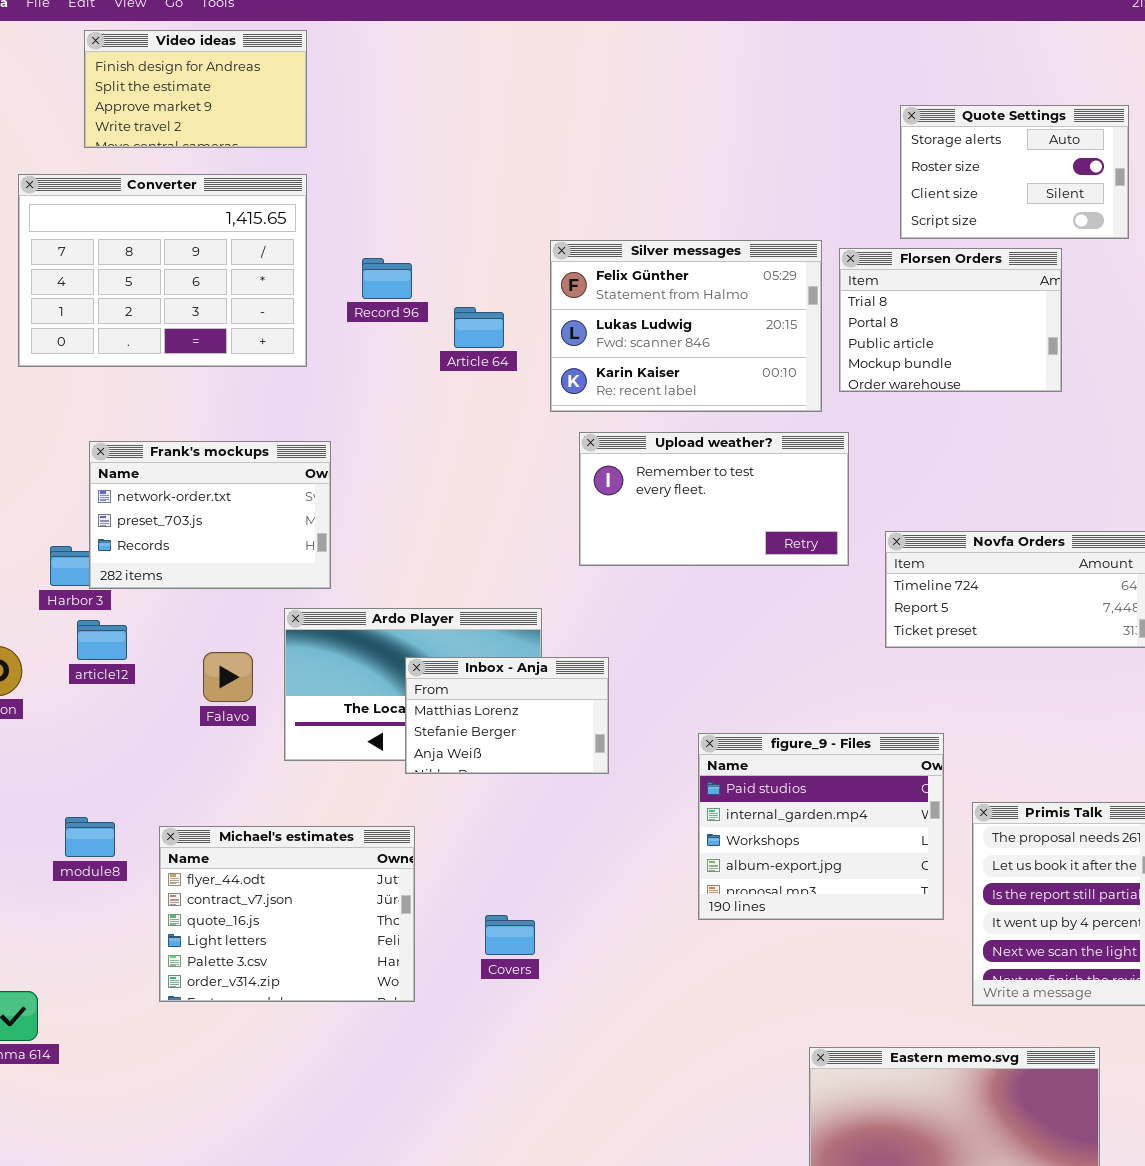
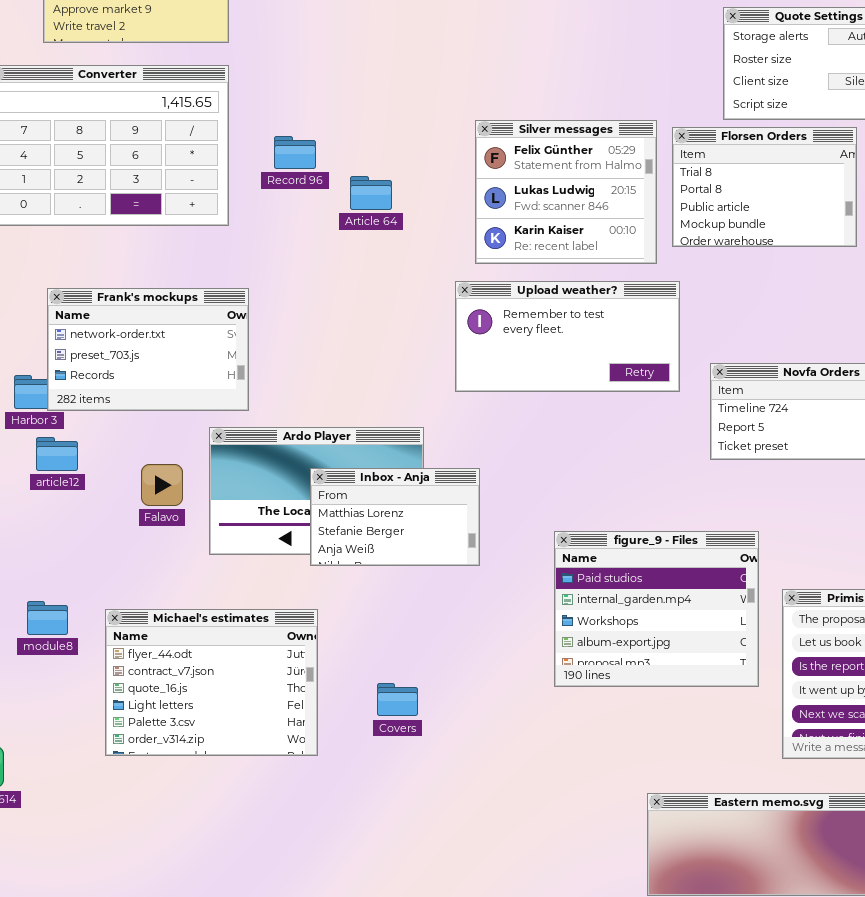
Silver messages: [550,240,822,412] -> [475,120,657,264], resized

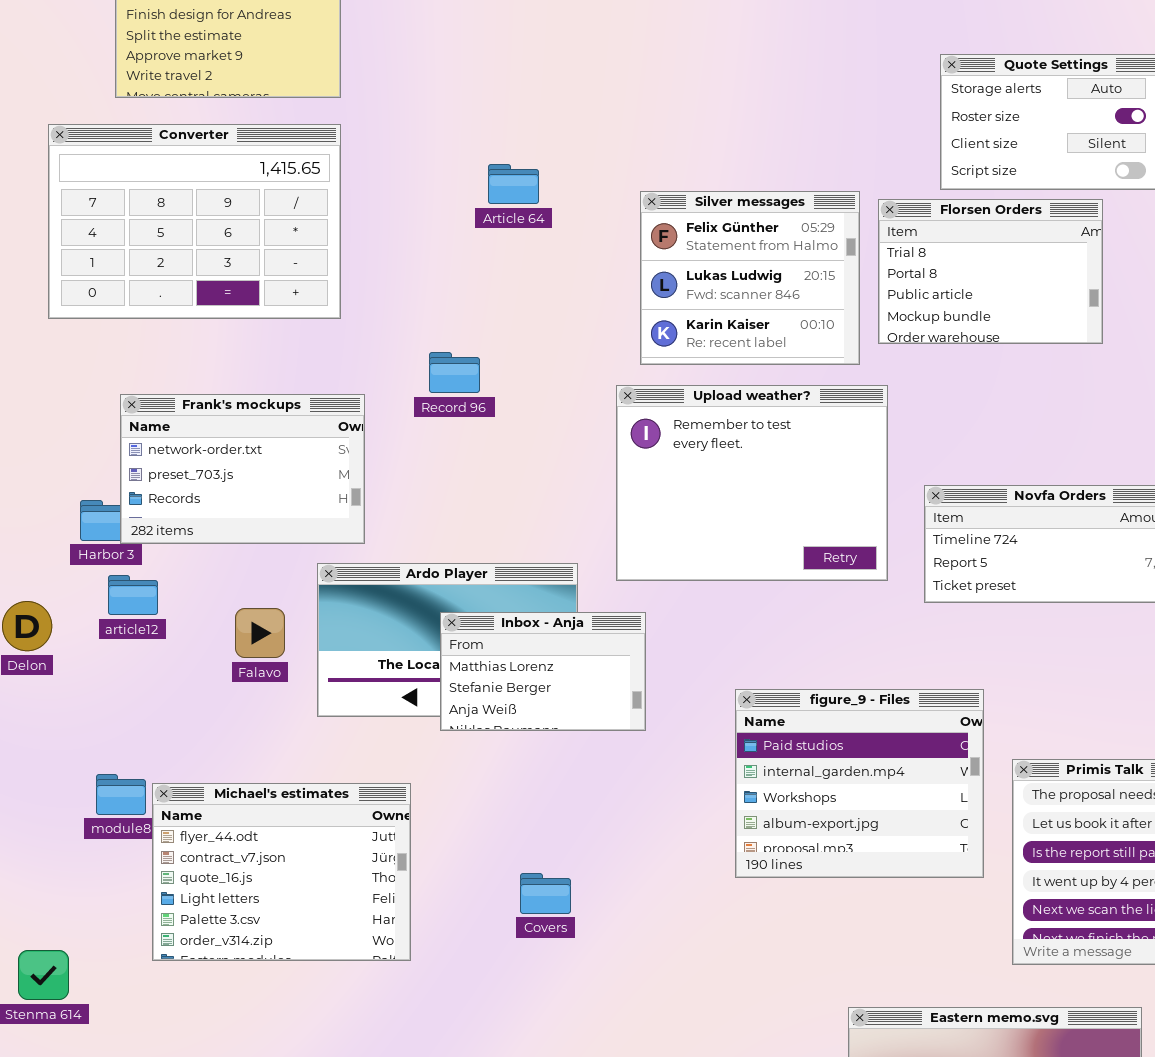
Record 96: [274,136,316,169] -> [429,352,480,393], moved
Article 64: [350,176,392,210] -> [488,164,539,204], moved
Upload weather?: [455,281,680,392] -> [616,385,888,581], resized
Michael's estimates: [105,609,318,756] -> [152,783,411,961], moved

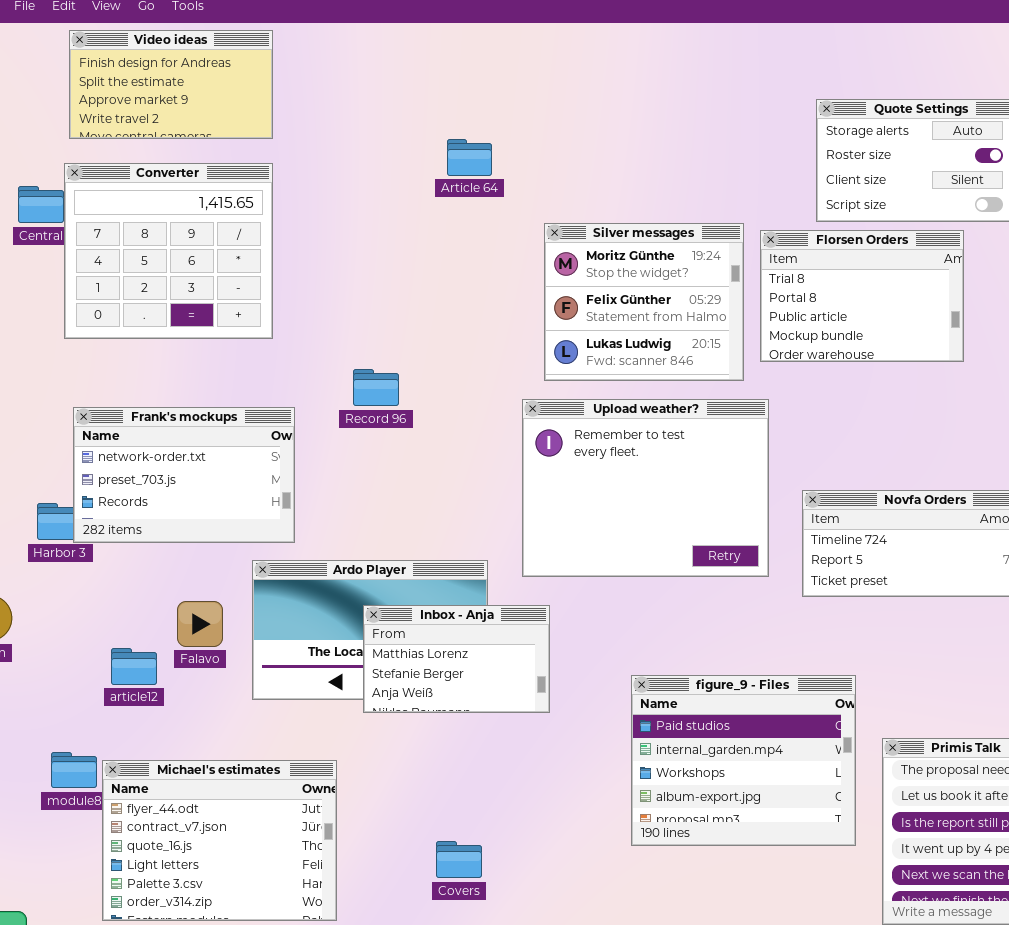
Converter: [48,124,341,319] -> [64,163,273,339], resized
Article 64: [488,164,539,204] -> [447,139,492,176], moved
Silver messages: [640,191,860,365] -> [544,223,744,381], scrolled up 1 row
article12: [108,575,158,615] -> [111,648,157,685], moved

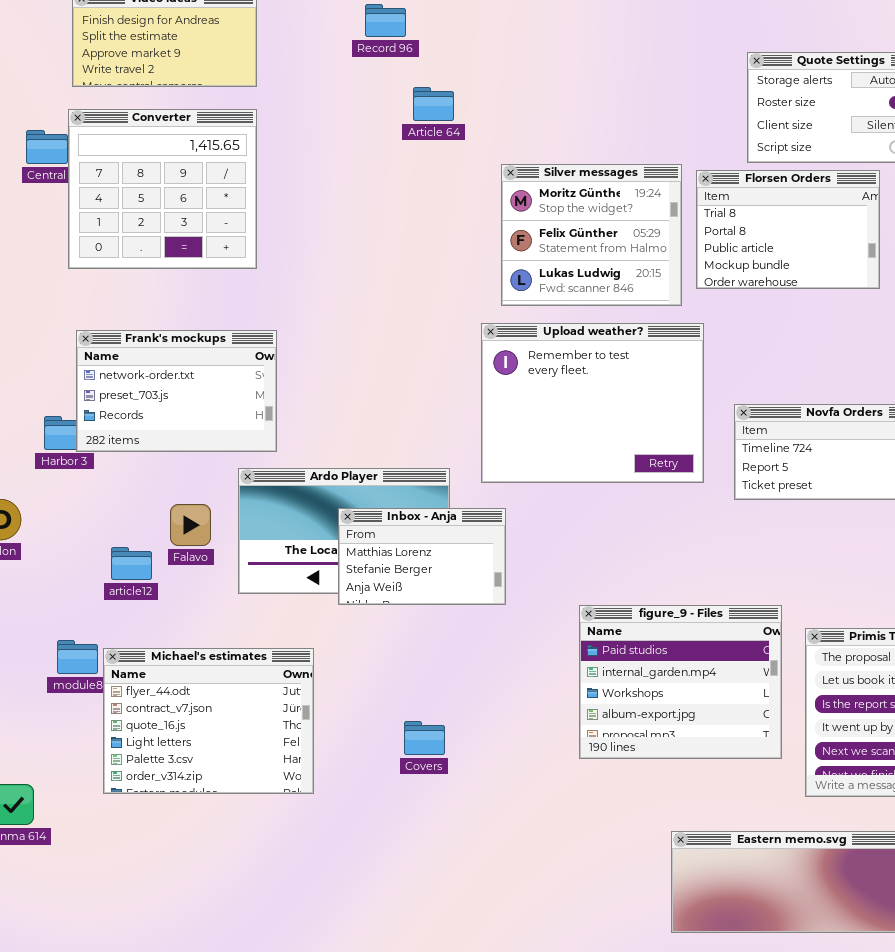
Record 96: [353,369,399,406] -> [365,4,406,37], moved
figure_9 - Files: [631,675,856,846] -> [579,605,782,759], moved

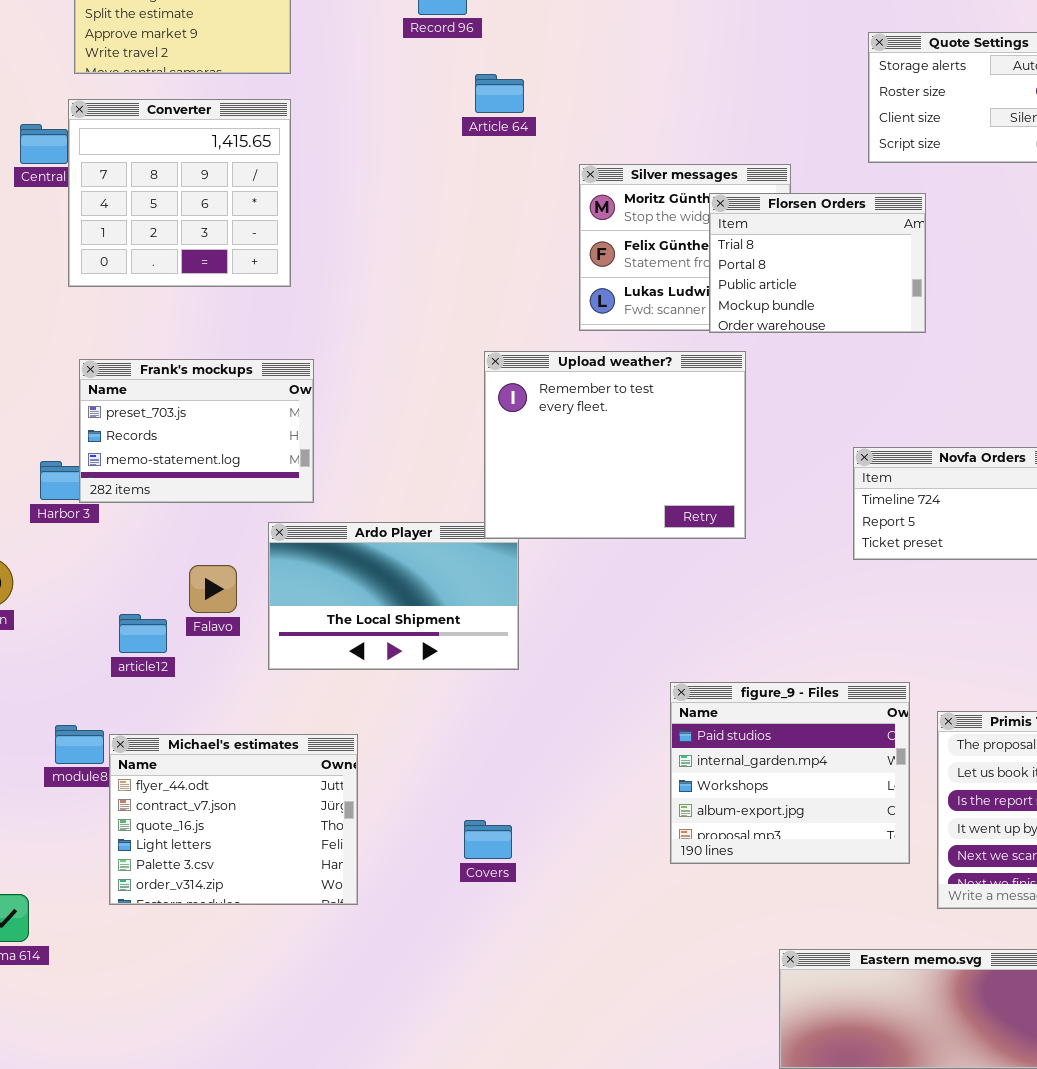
Florsen Orders: [696,170,880,289] -> [709,193,926,333], moved
Upload weather?: [481,323,704,483] -> [484,351,746,539], moved
Frank's mockups: [76,330,277,452] -> [79,359,314,503], scrolled down 1 row
Inbox - Anja: [338,508,506,605] -> none, closed

